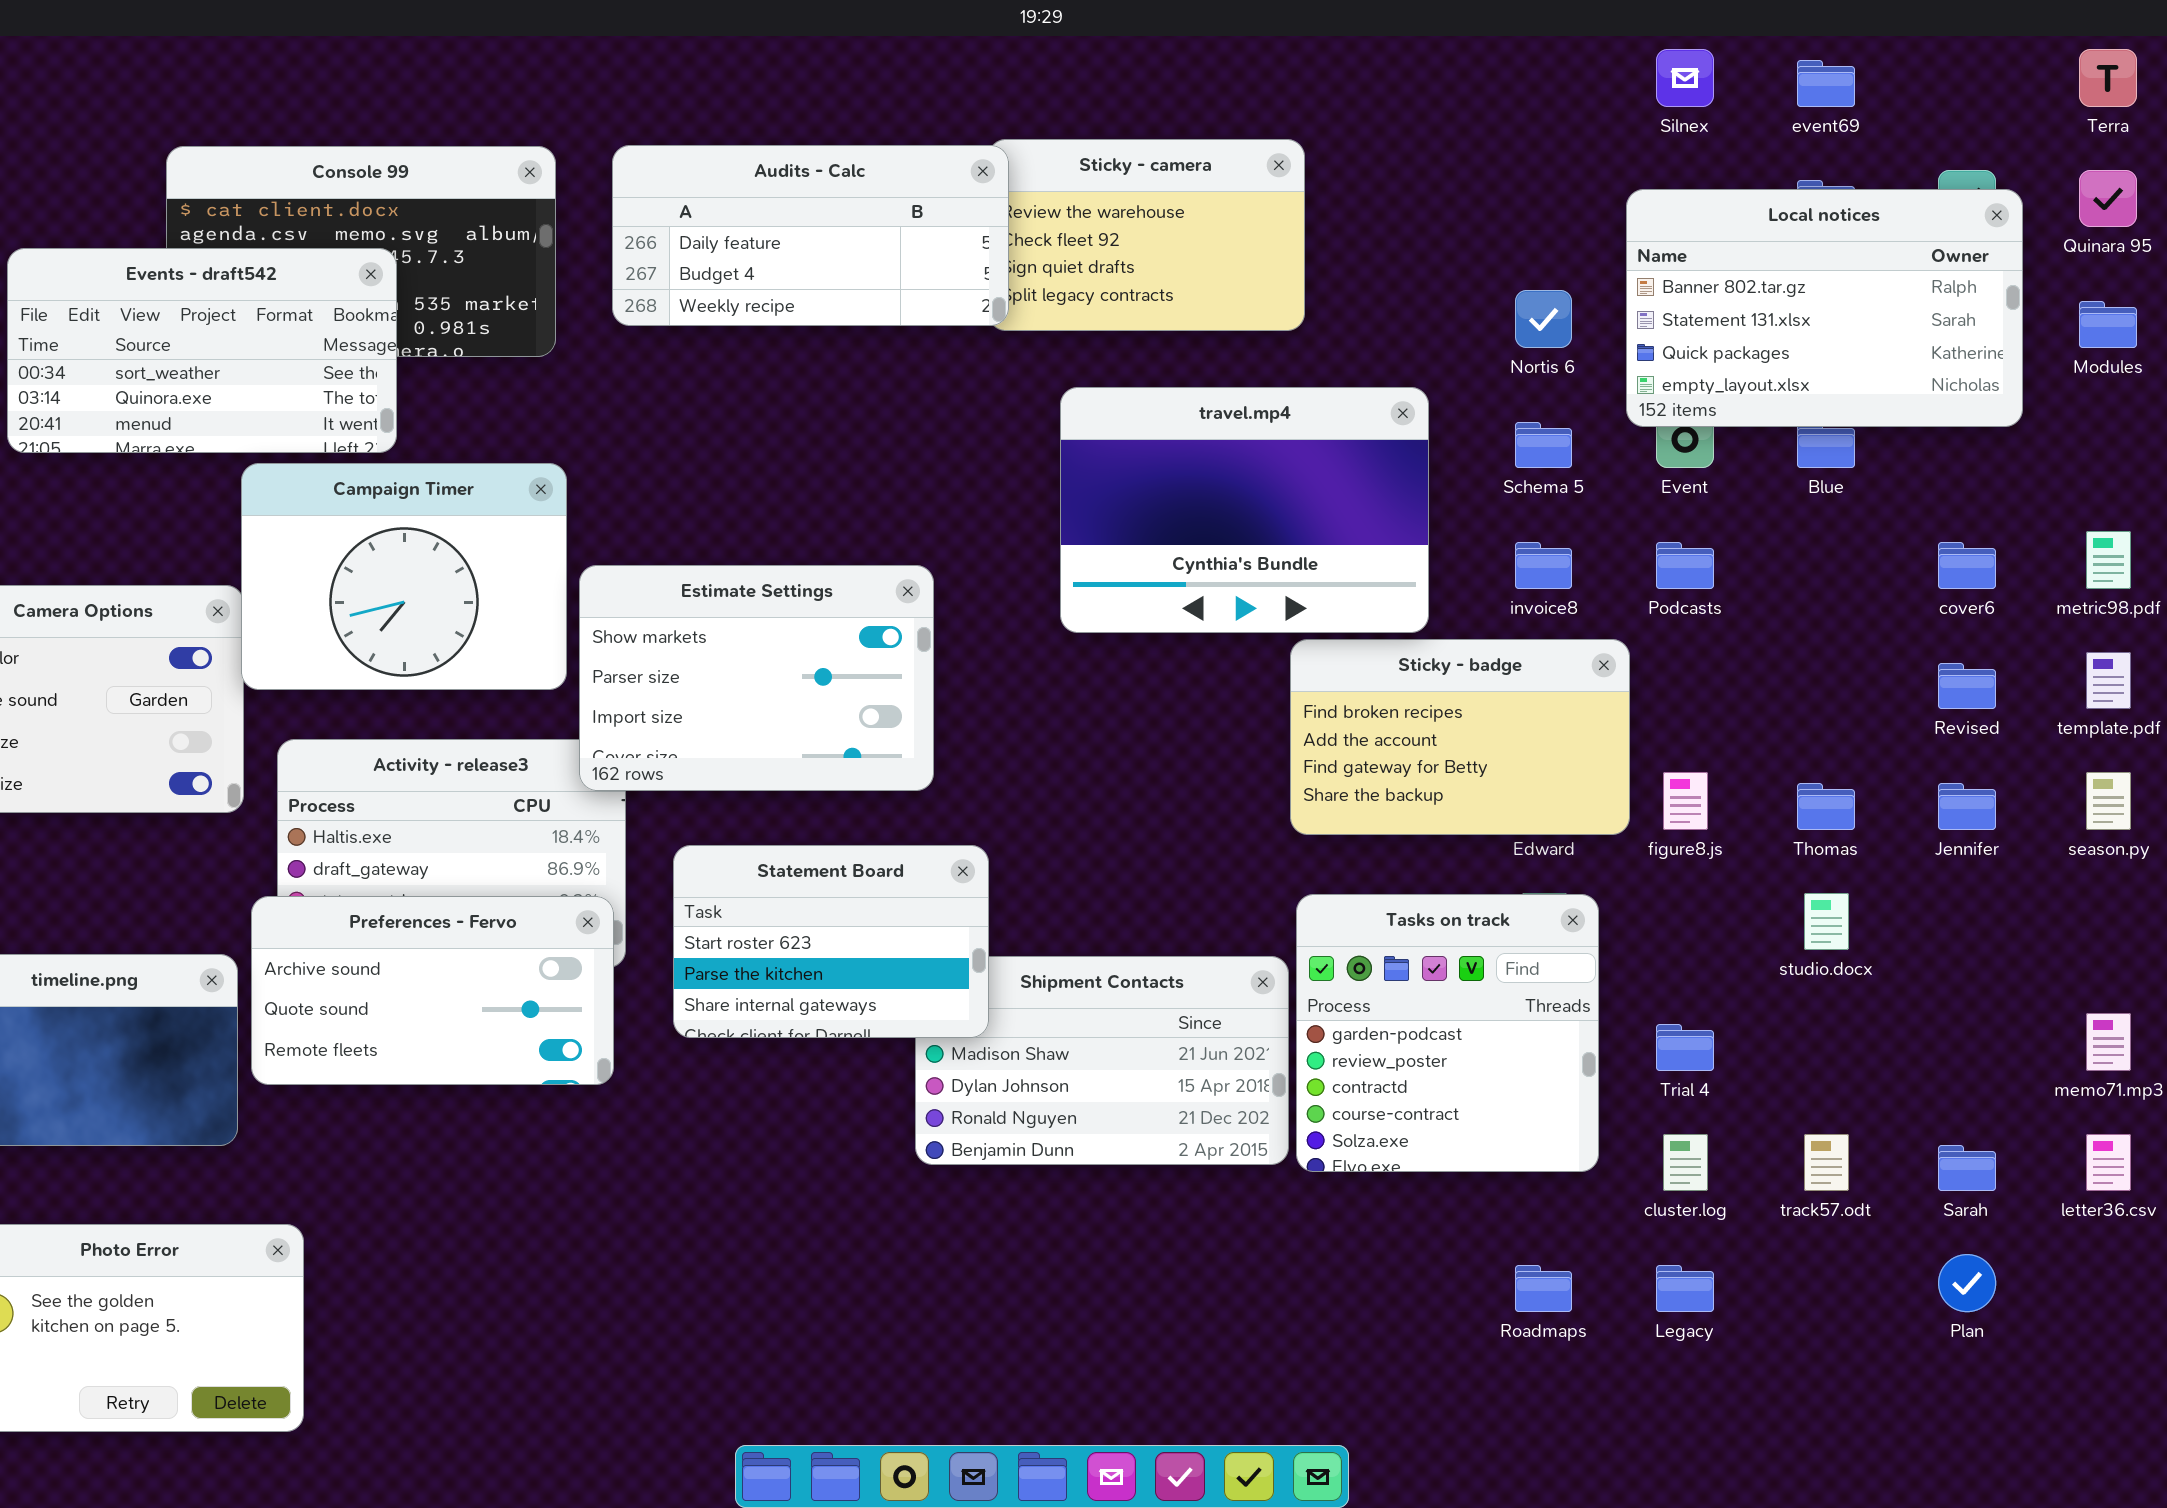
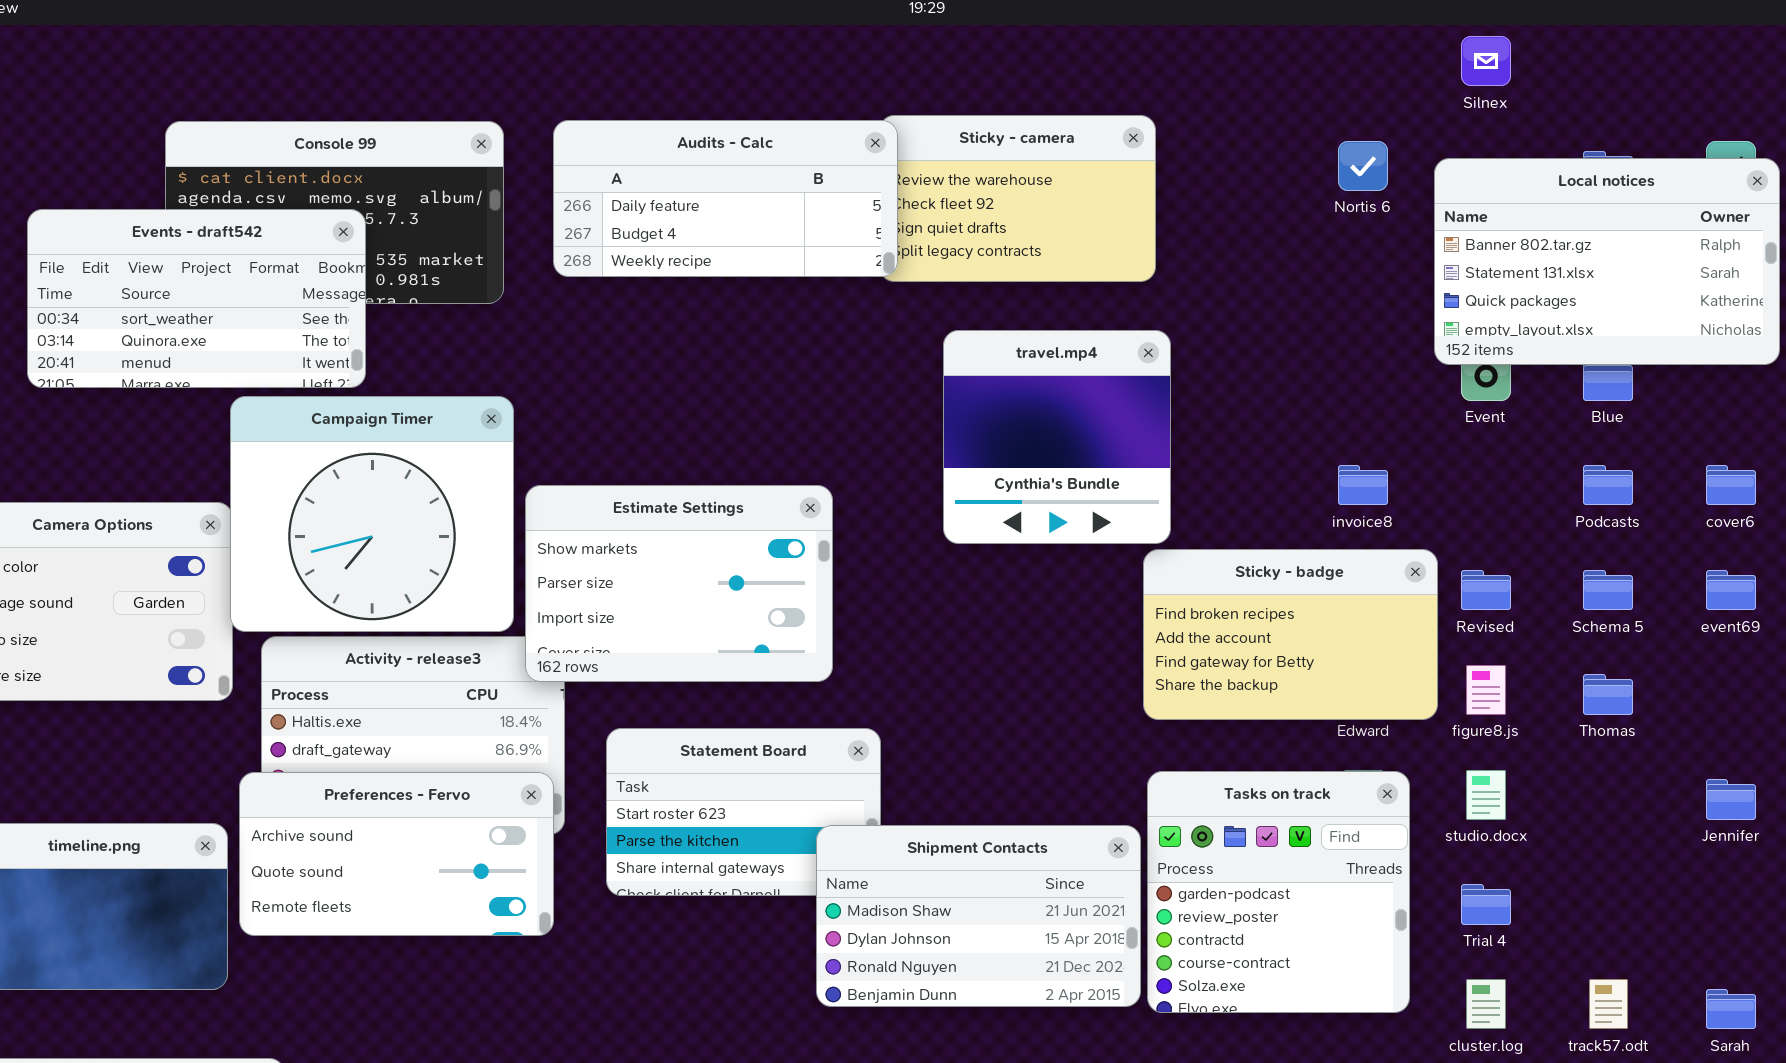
event69: [1797,60,1855,107] -> [1706,570,1756,610], moved
Nortis 6: [1515,290,1572,348] -> [1338,141,1388,191], moved
travel.mp4: [1060,387,1429,633] -> [943,330,1171,544], resized
Schema 5: [1515,422,1572,468] -> [1583,570,1633,610], moved
Campaign Timer: [241,463,567,690] -> [230,396,514,632], resized
Podcasts: [1656,542,1714,589] -> [1583,465,1633,505], moved
Revised: [1938,663,1996,709] -> [1461,570,1511,610], moved
Jennifer: [1938,783,1996,830] -> [1706,779,1756,820], moved
studio.docx: [1804,893,1849,950] -> [1466,770,1506,820], moved
Shipment Contacts: [915,956,1289,1165] -> [816,825,1141,1007], raised

